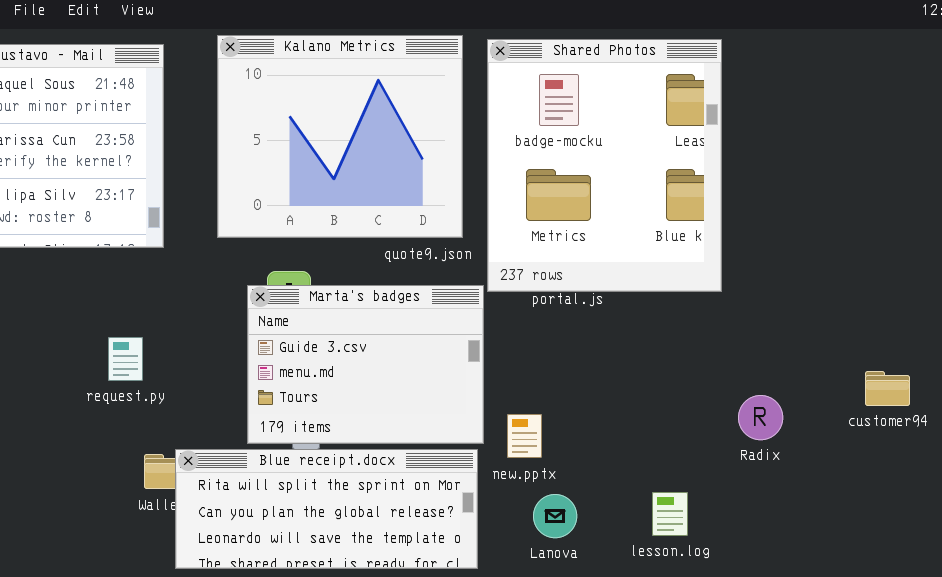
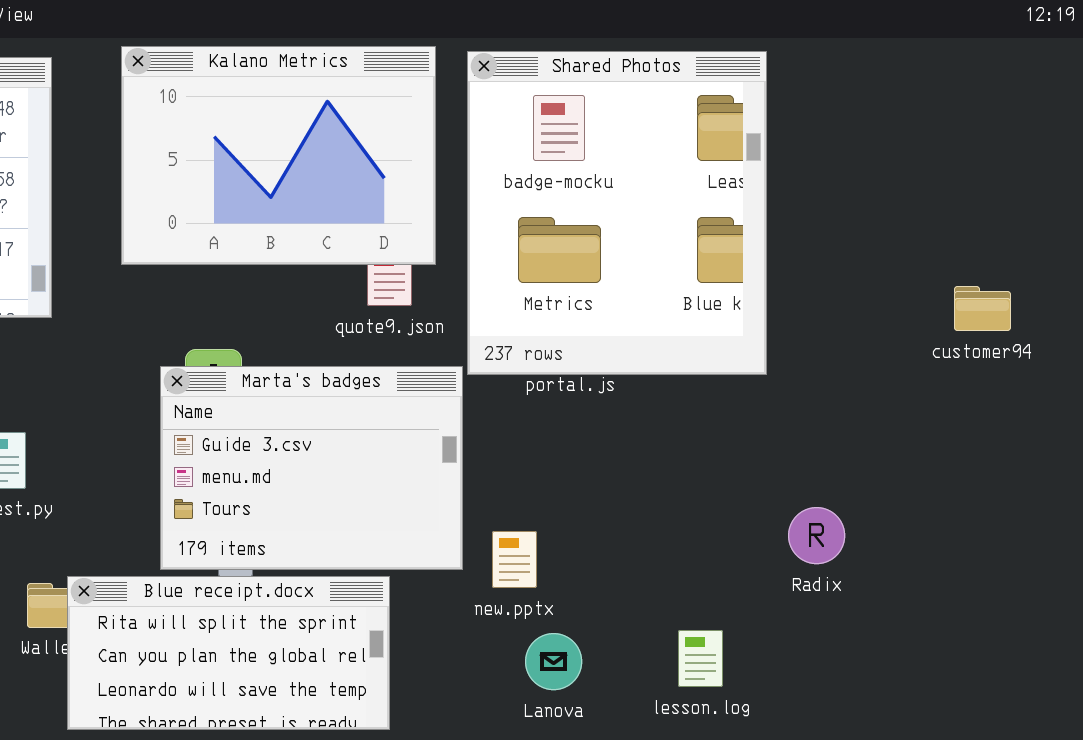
Kalano Metrics: [217,35,463,238] -> [121,46,436,265], resized
customer94: [865,371,910,406] -> [954,286,1011,331], moved
Blue receipt.docx: [175,449,478,569] -> [67,576,390,730], resized

